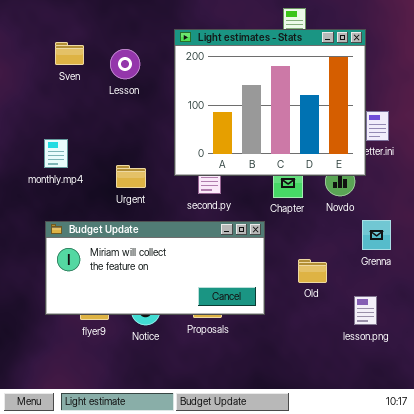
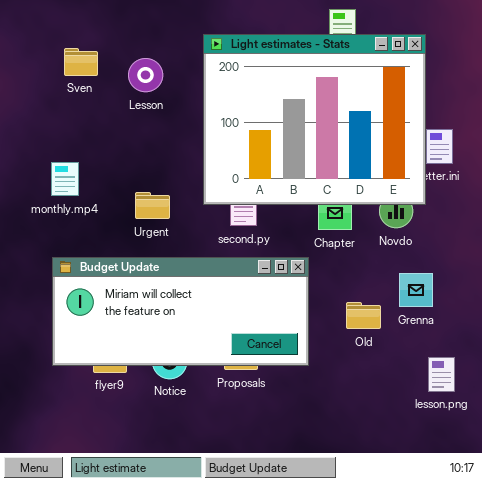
Grenna: [362,220,391,250] -> [399,273,433,307], moved
lesson.png: [354,296,377,325] -> [428,357,455,392], moved

